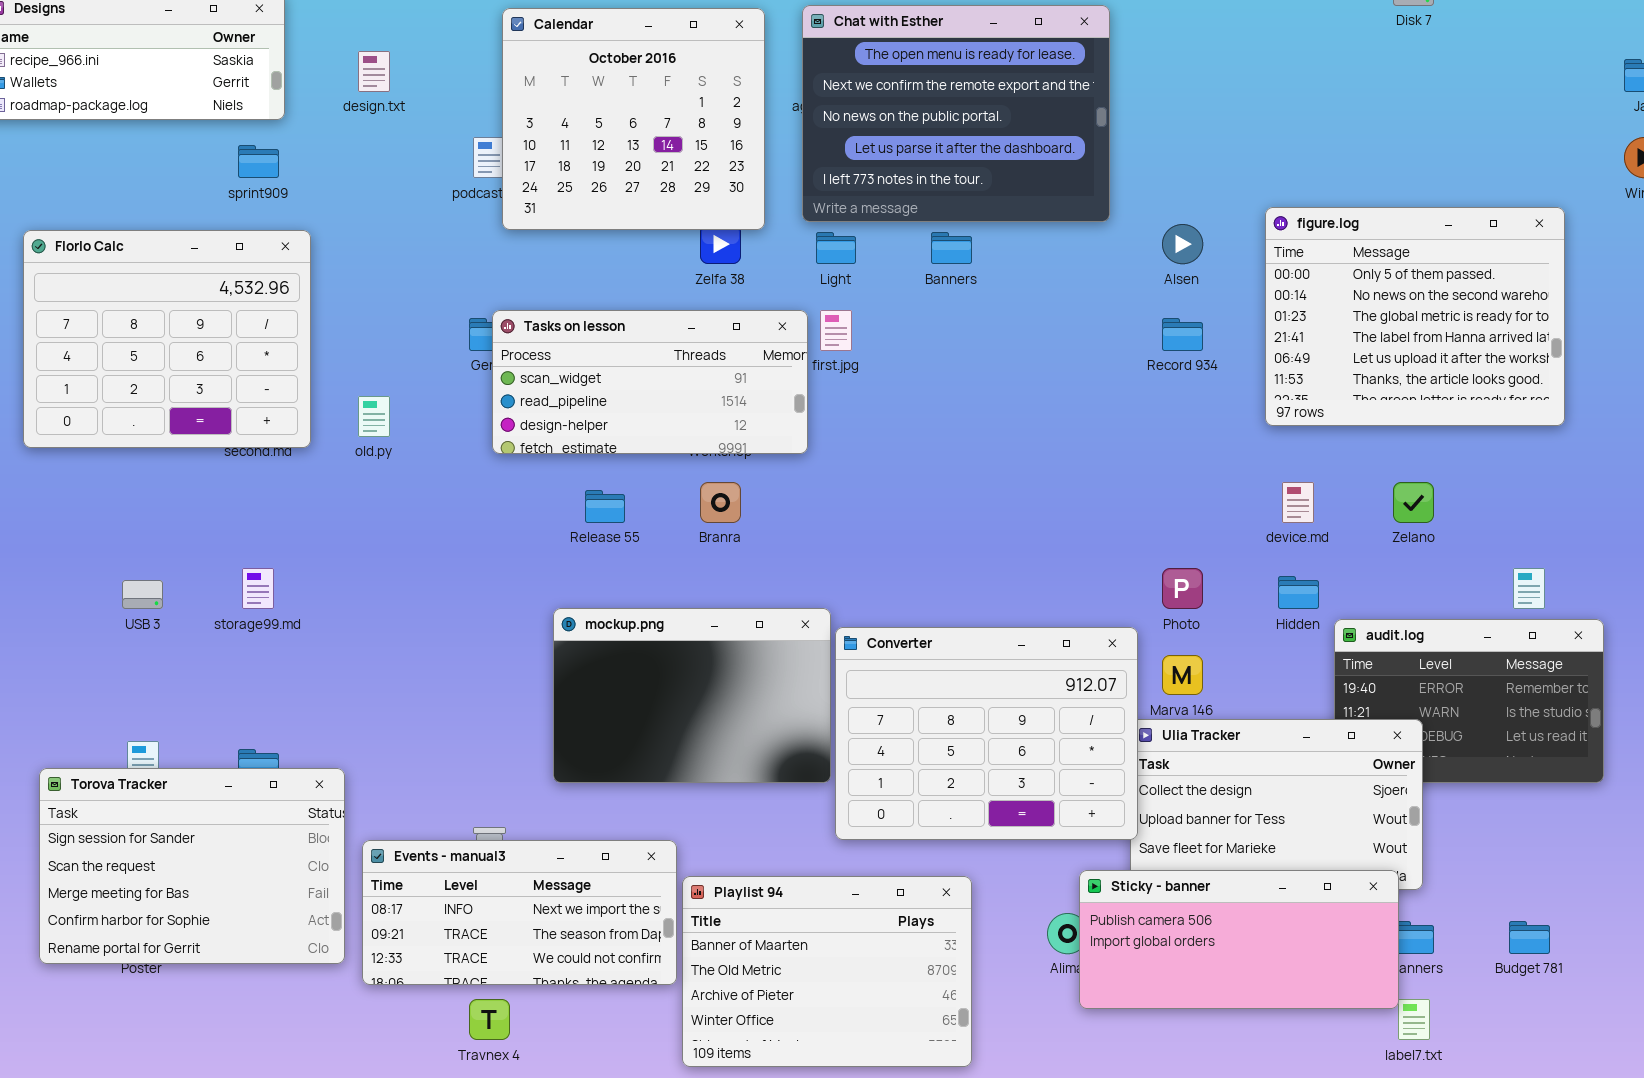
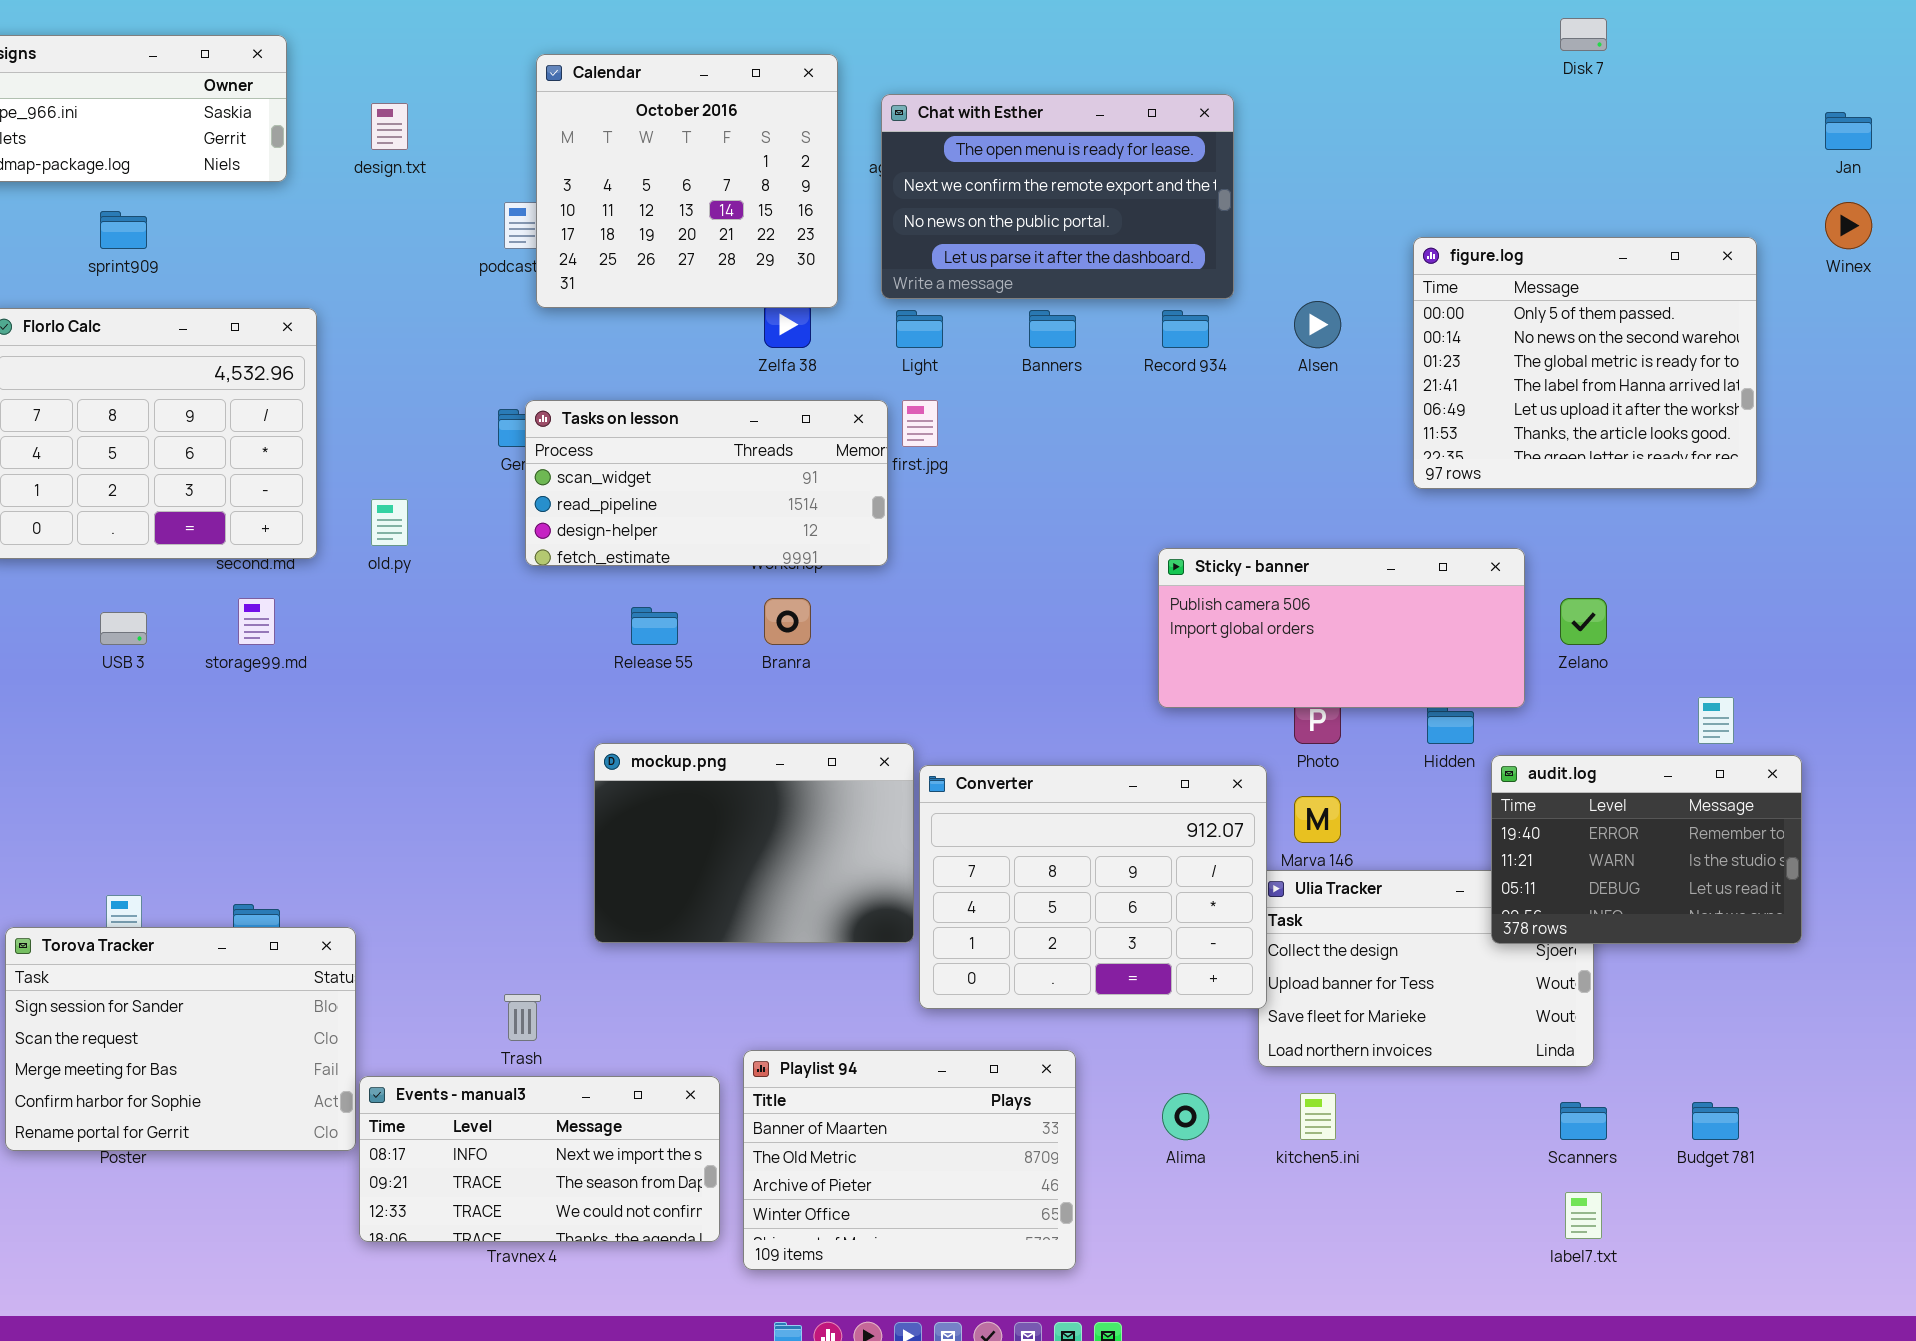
Chat with Esther: [802,5,1110,222] -> [881,94,1234,299], resized
sprint909: [238,145,279,178] -> [100,211,147,249], moved
figure.log: [1265,207,1565,426] -> [1413,237,1757,489], moved
Record 934: [1162,318,1203,351] -> [1162,310,1209,348], moved
storage99.md: [242,568,274,609] -> [238,598,275,645], moved
USB 3: [122,580,163,609] -> [100,612,147,645], moved
audit.log: [1334,619,1604,783] -> [1491,755,1802,944], raised
Events - manual3: [362,840,677,985] -> [359,1076,720,1242], moved
Sticky - banner: [1079,870,1399,1009] -> [1158,548,1525,708], moved

